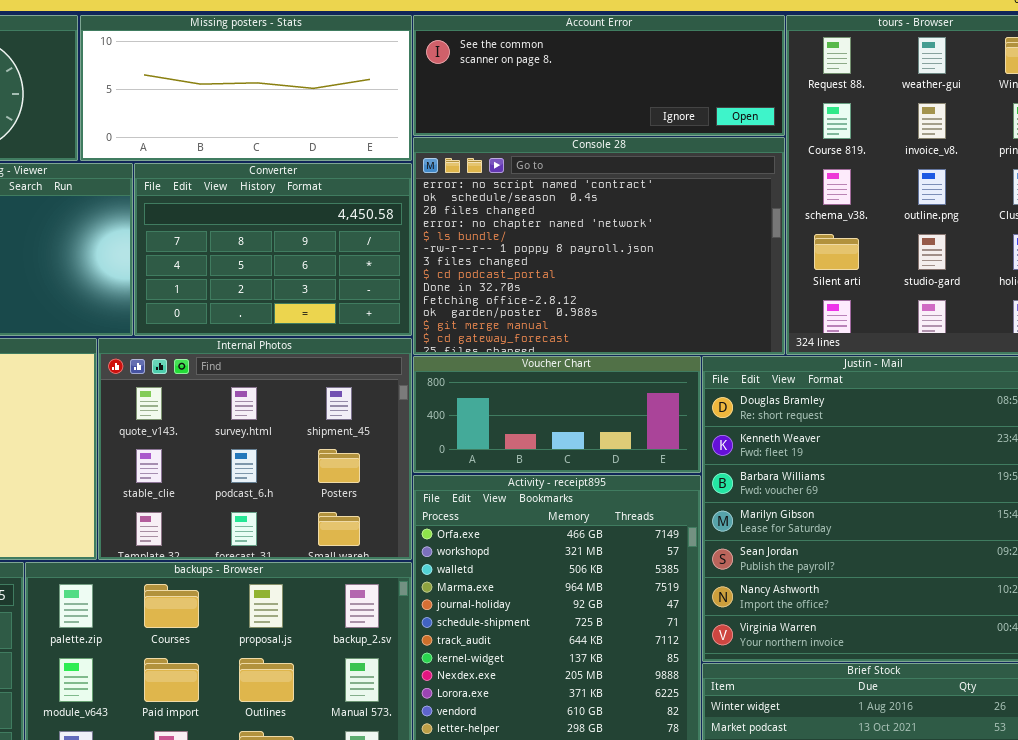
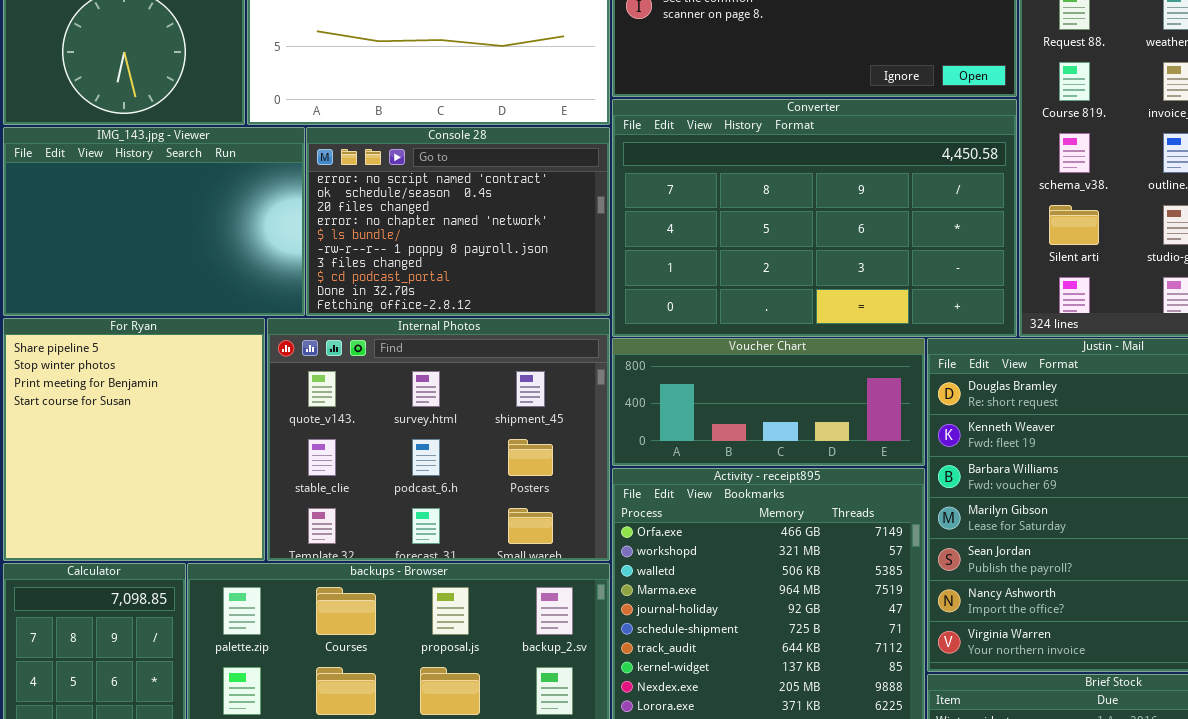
Console 28: [413,137,785,355] -> [306,127,610,316], moved, resized
Converter: [134,163,412,336] -> [612,99,1017,337], moved, resized

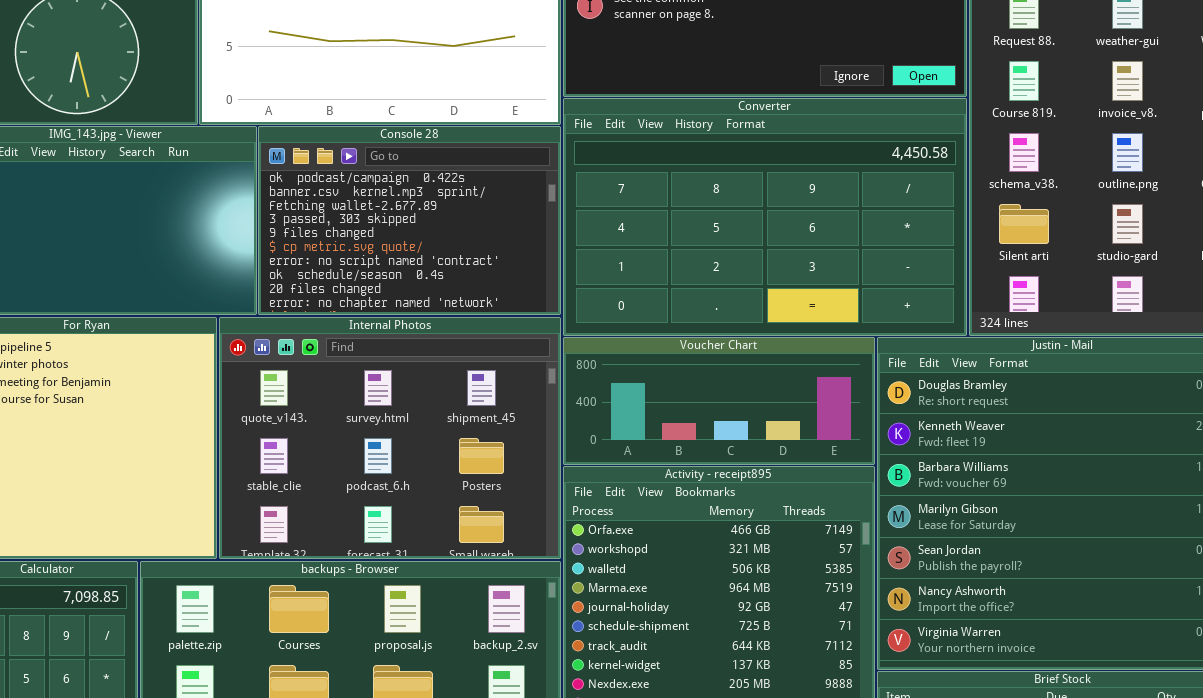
Console 28: [306,127,610,316] -> [258,126,561,315], scrolled up 6 rows

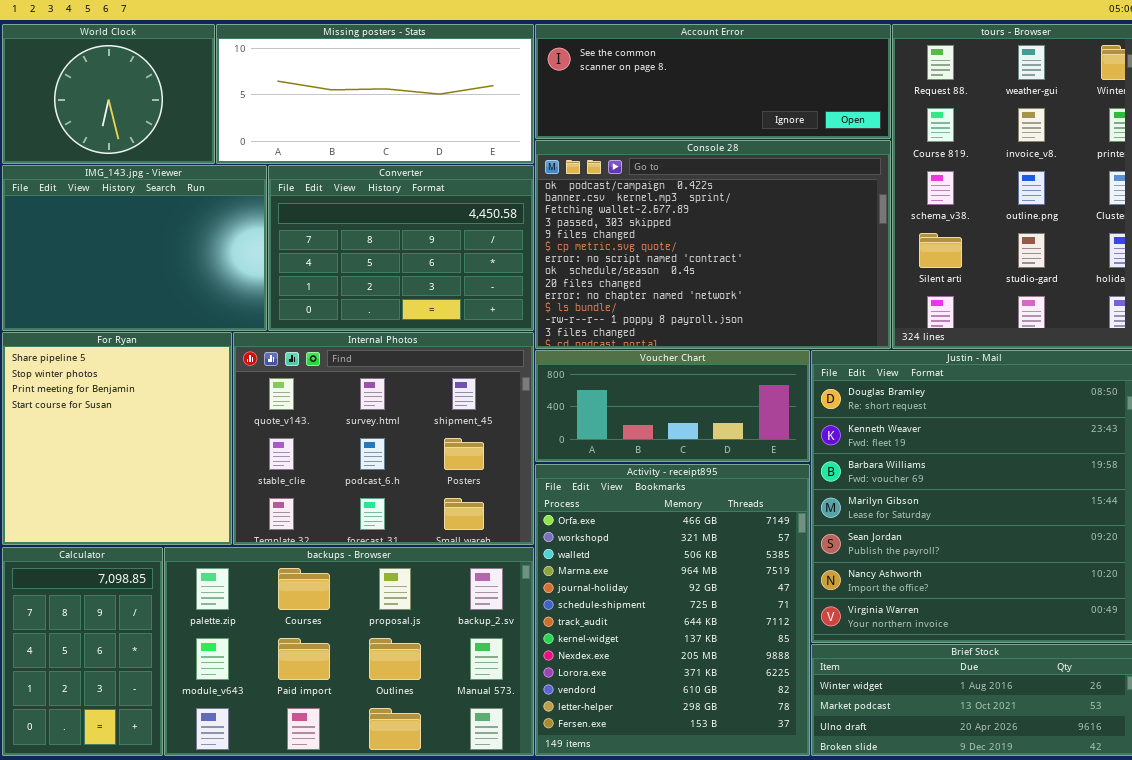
Converter: [563,98,967,336] -> [268,165,534,331], moved, resized
Console 28: [258,126,561,315] -> [535,140,891,349], moved, resized

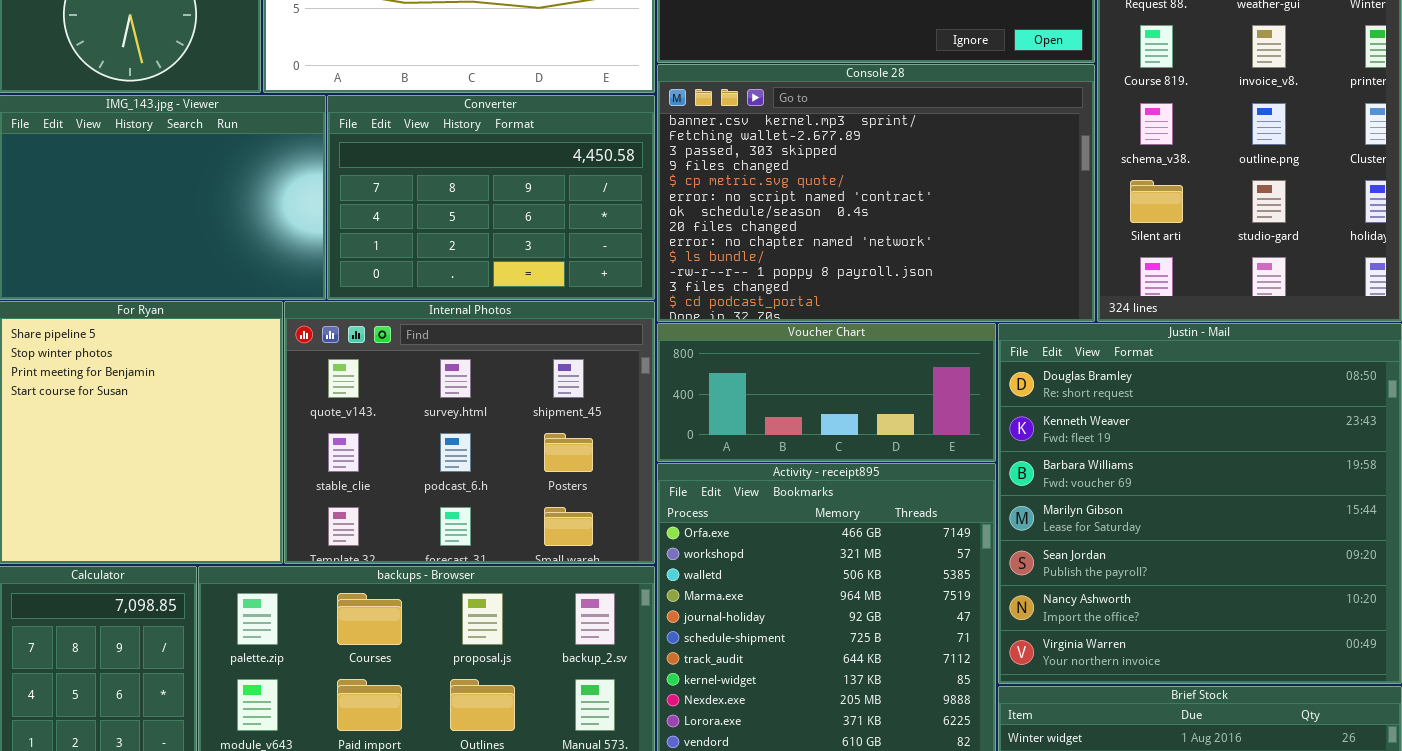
Console 28: [535,140,891,349] -> [657,64,1095,322], scrolled down 1 row

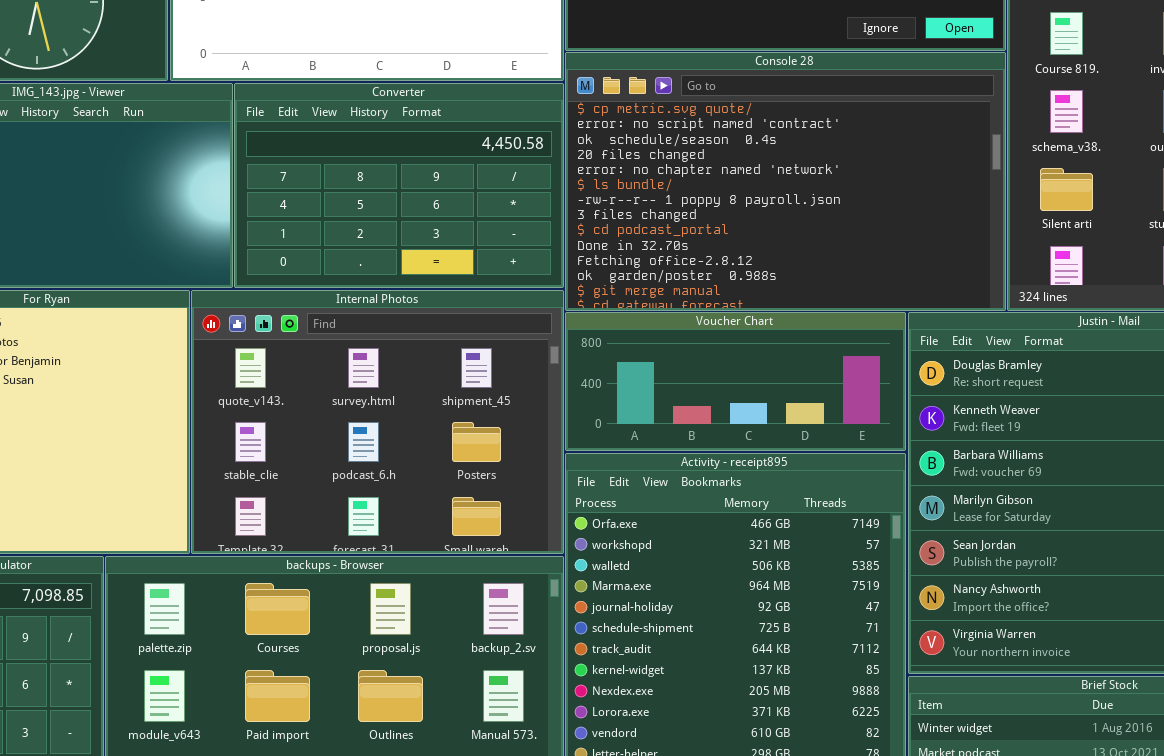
Console 28: [657,64,1095,322] -> [565,52,1006,311], scrolled down 4 rows

